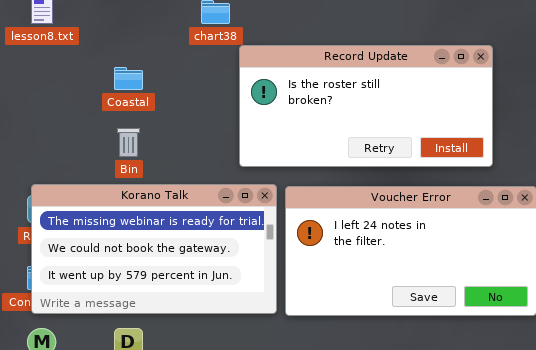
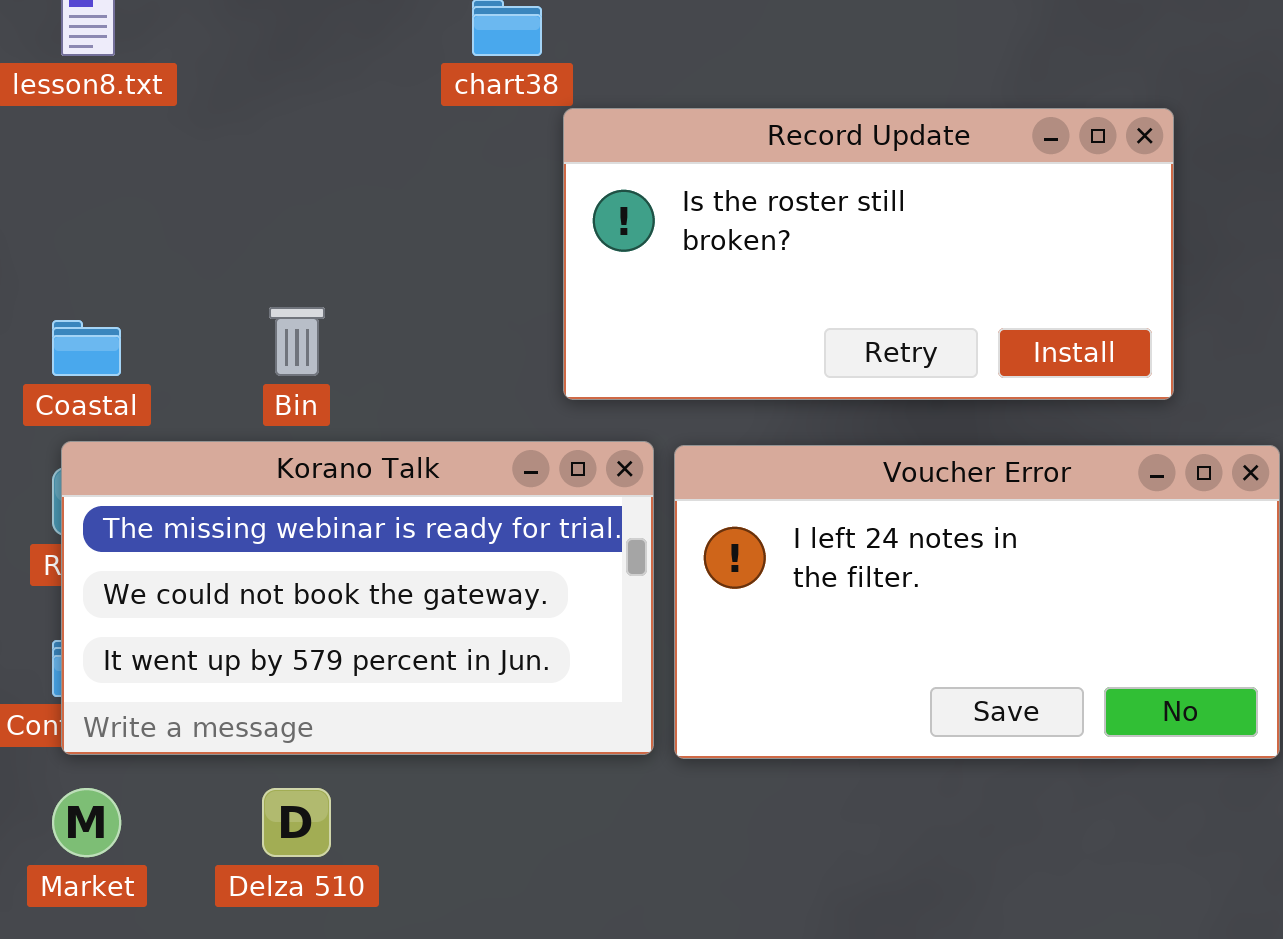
Coastal: [114,67,143,90] -> [52,320,121,376], moved

